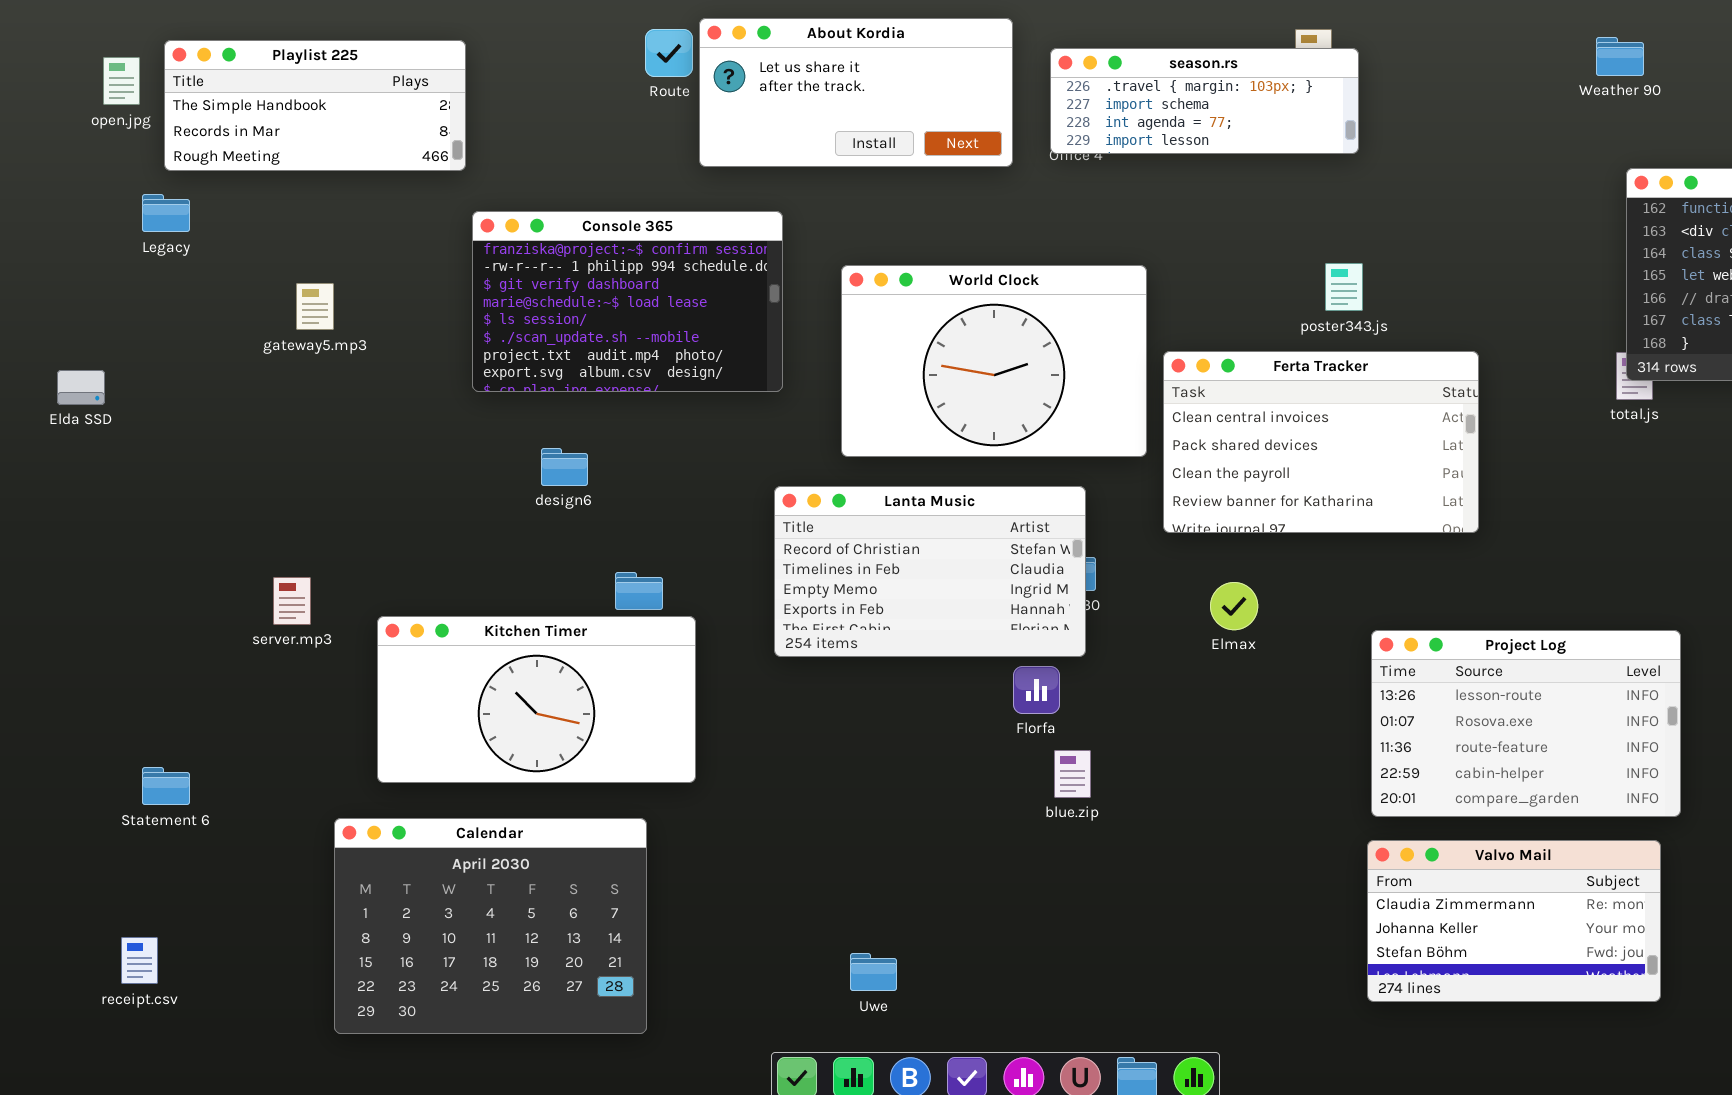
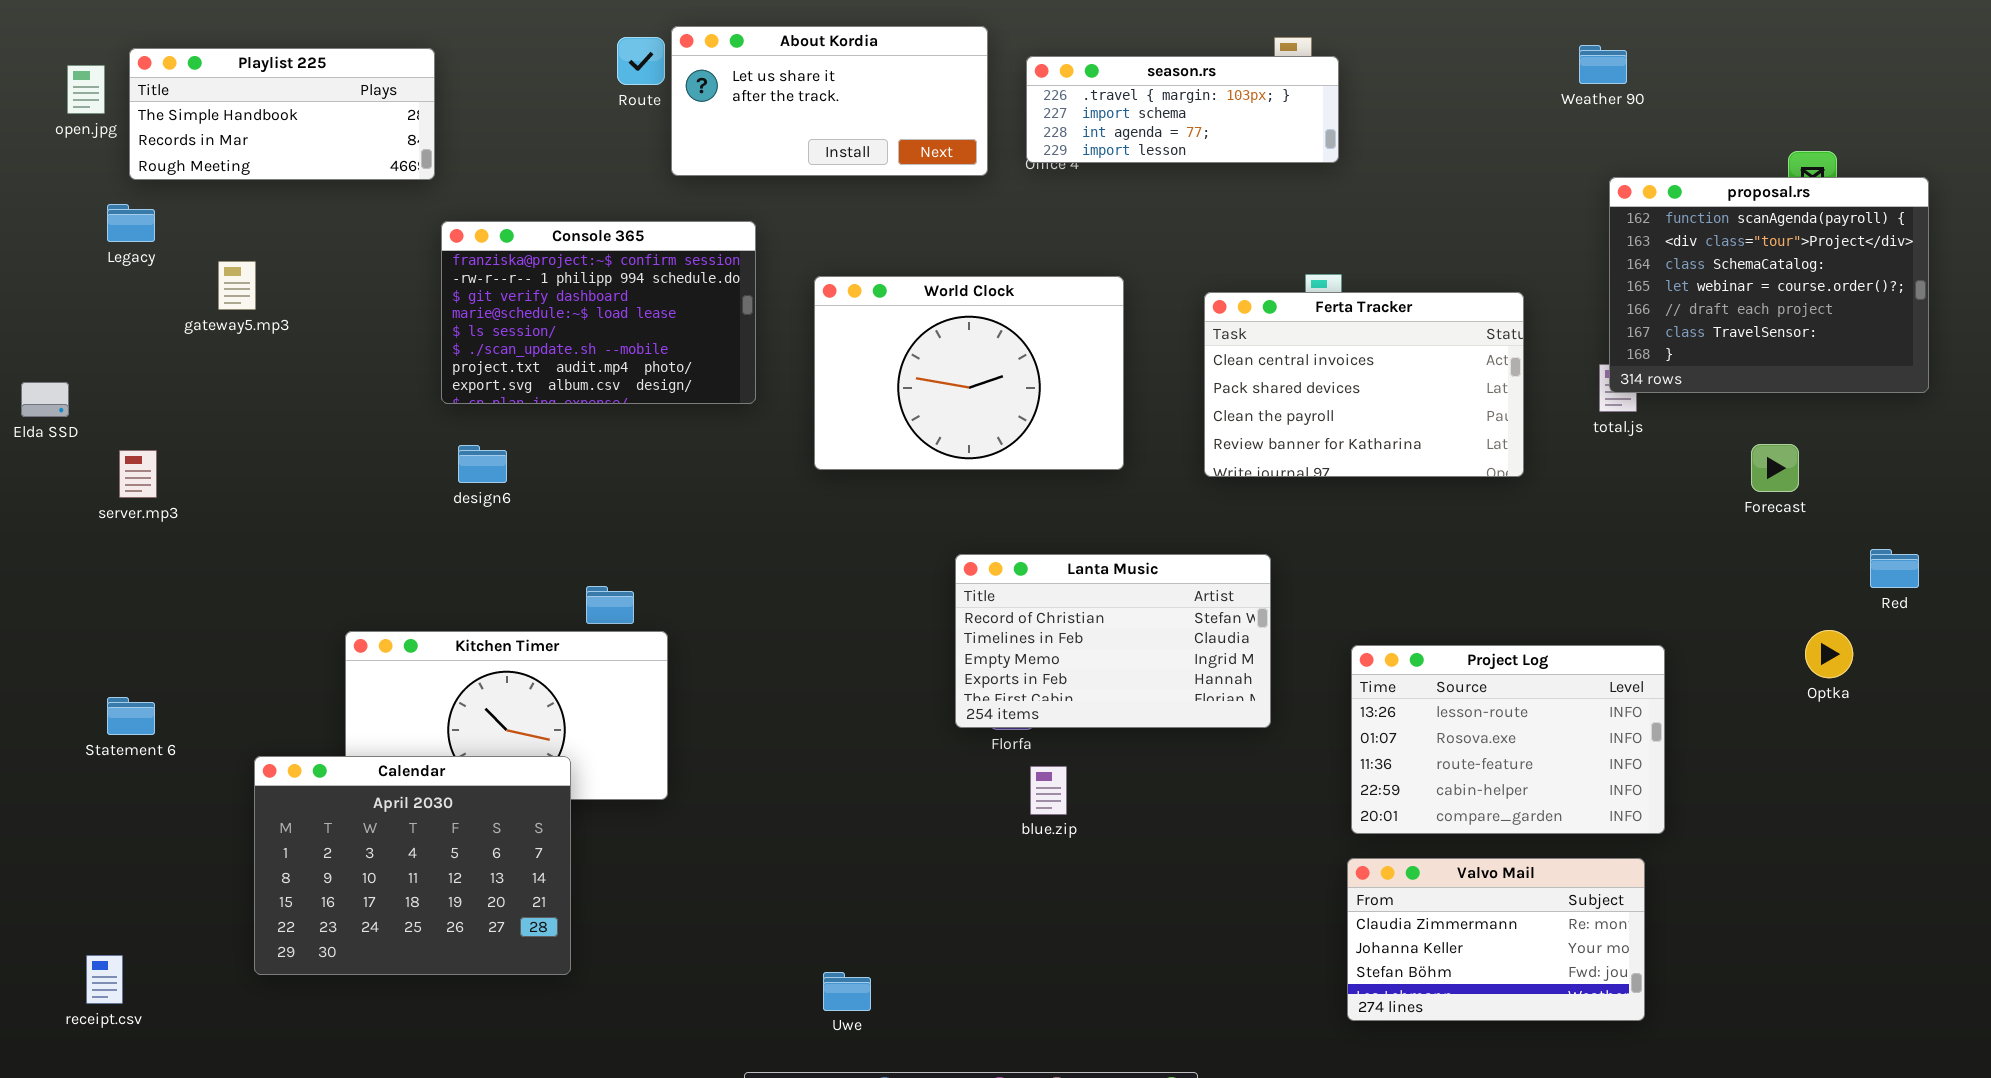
gateway5.mp3: [296,283,334,330] -> [218,261,256,310], moved
Ferta Tracker: [1163,351,1479,533] -> [1204,292,1524,477], moved
design6: [541,448,588,486] -> [458,445,507,483], moved
Lanta Music: [774,486,1086,657] -> [955,554,1271,728], moved
server.mp3: [273,577,311,625] -> [119,450,157,498], moved
Statement 6: [142,767,190,805] -> [107,697,155,735], moved
Calendar: [334,818,647,1034] -> [254,756,571,975], moved

